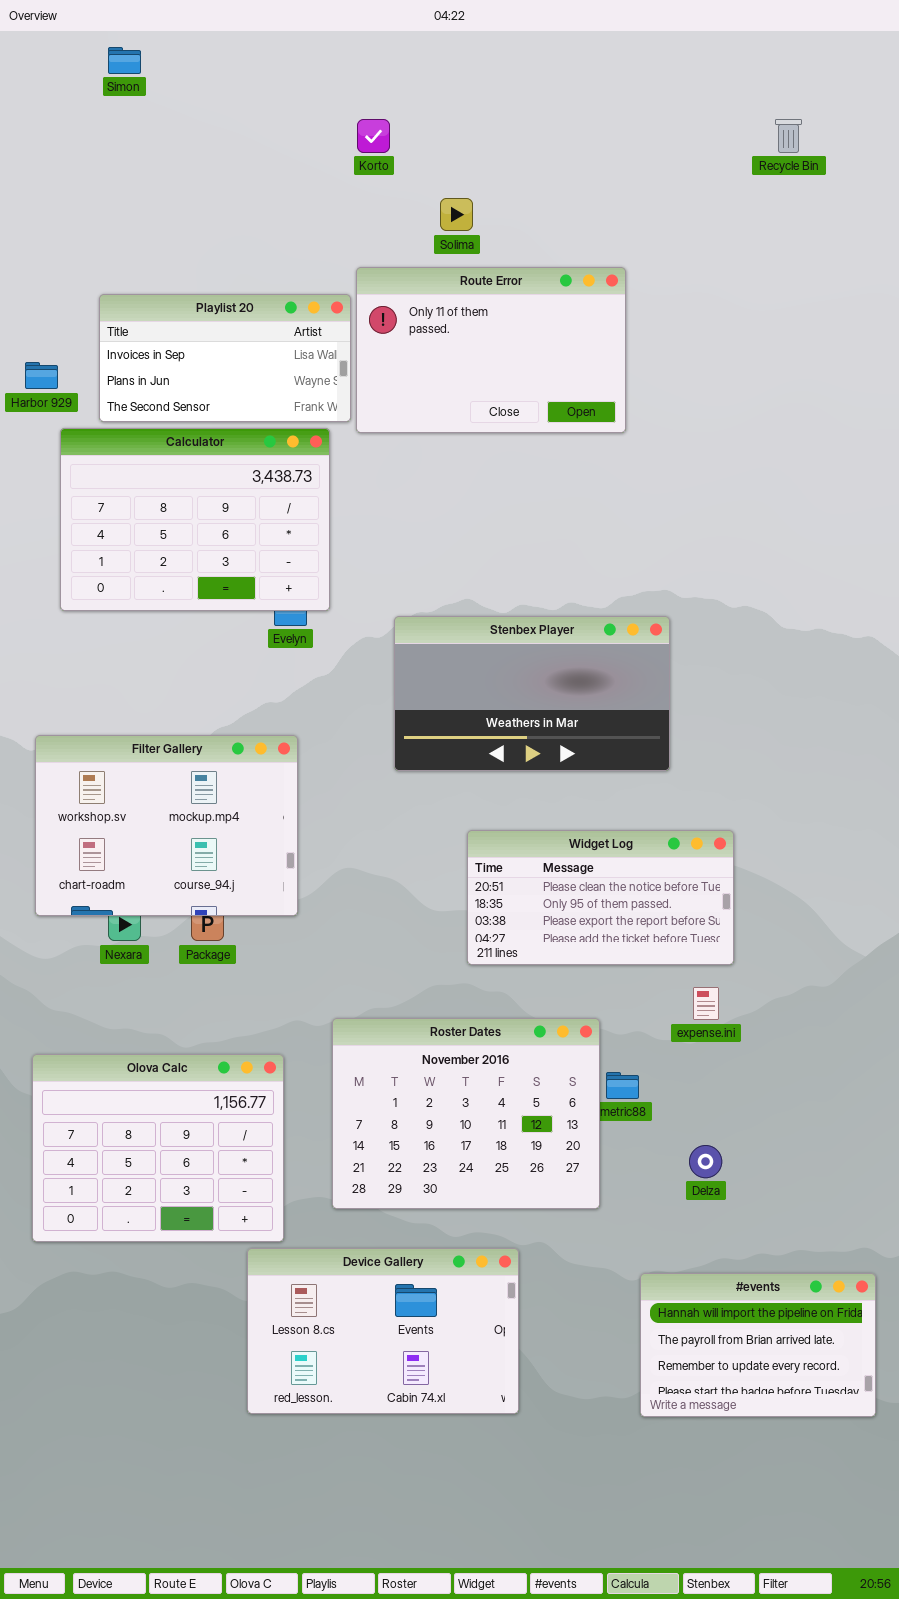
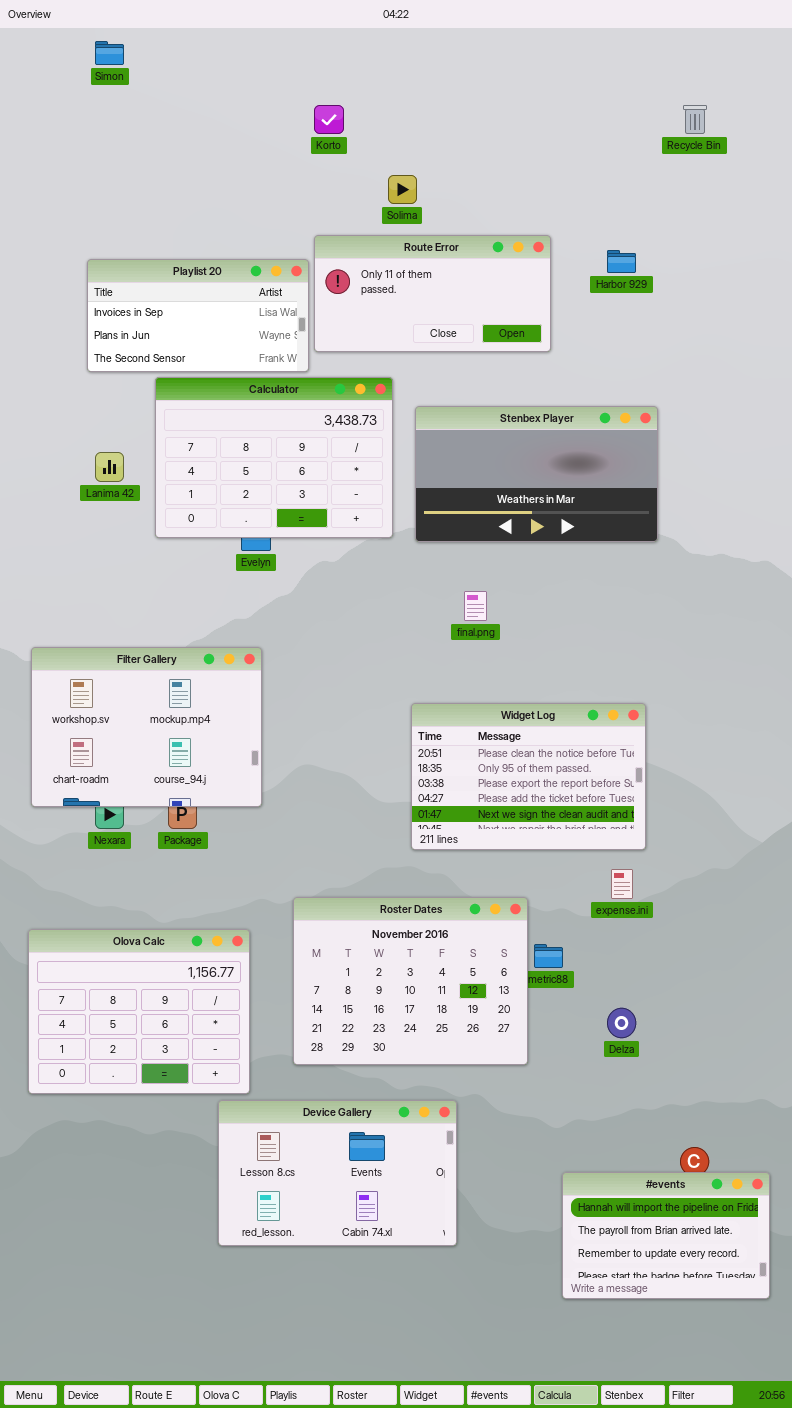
Route Error: [356,267,626,433] -> [314,235,551,352], resized
Harbor 929: [25,362,58,389] -> [607,250,636,273], moved
Calculator: [60,428,330,611] -> [155,377,393,538], moved
Stenbex Player: [394,616,670,771] -> [415,406,658,542], moved
Widget Log: [467,830,734,965] -> [411,703,646,850], resized
#events: [640,1273,876,1417] -> [562,1172,770,1299], moved

